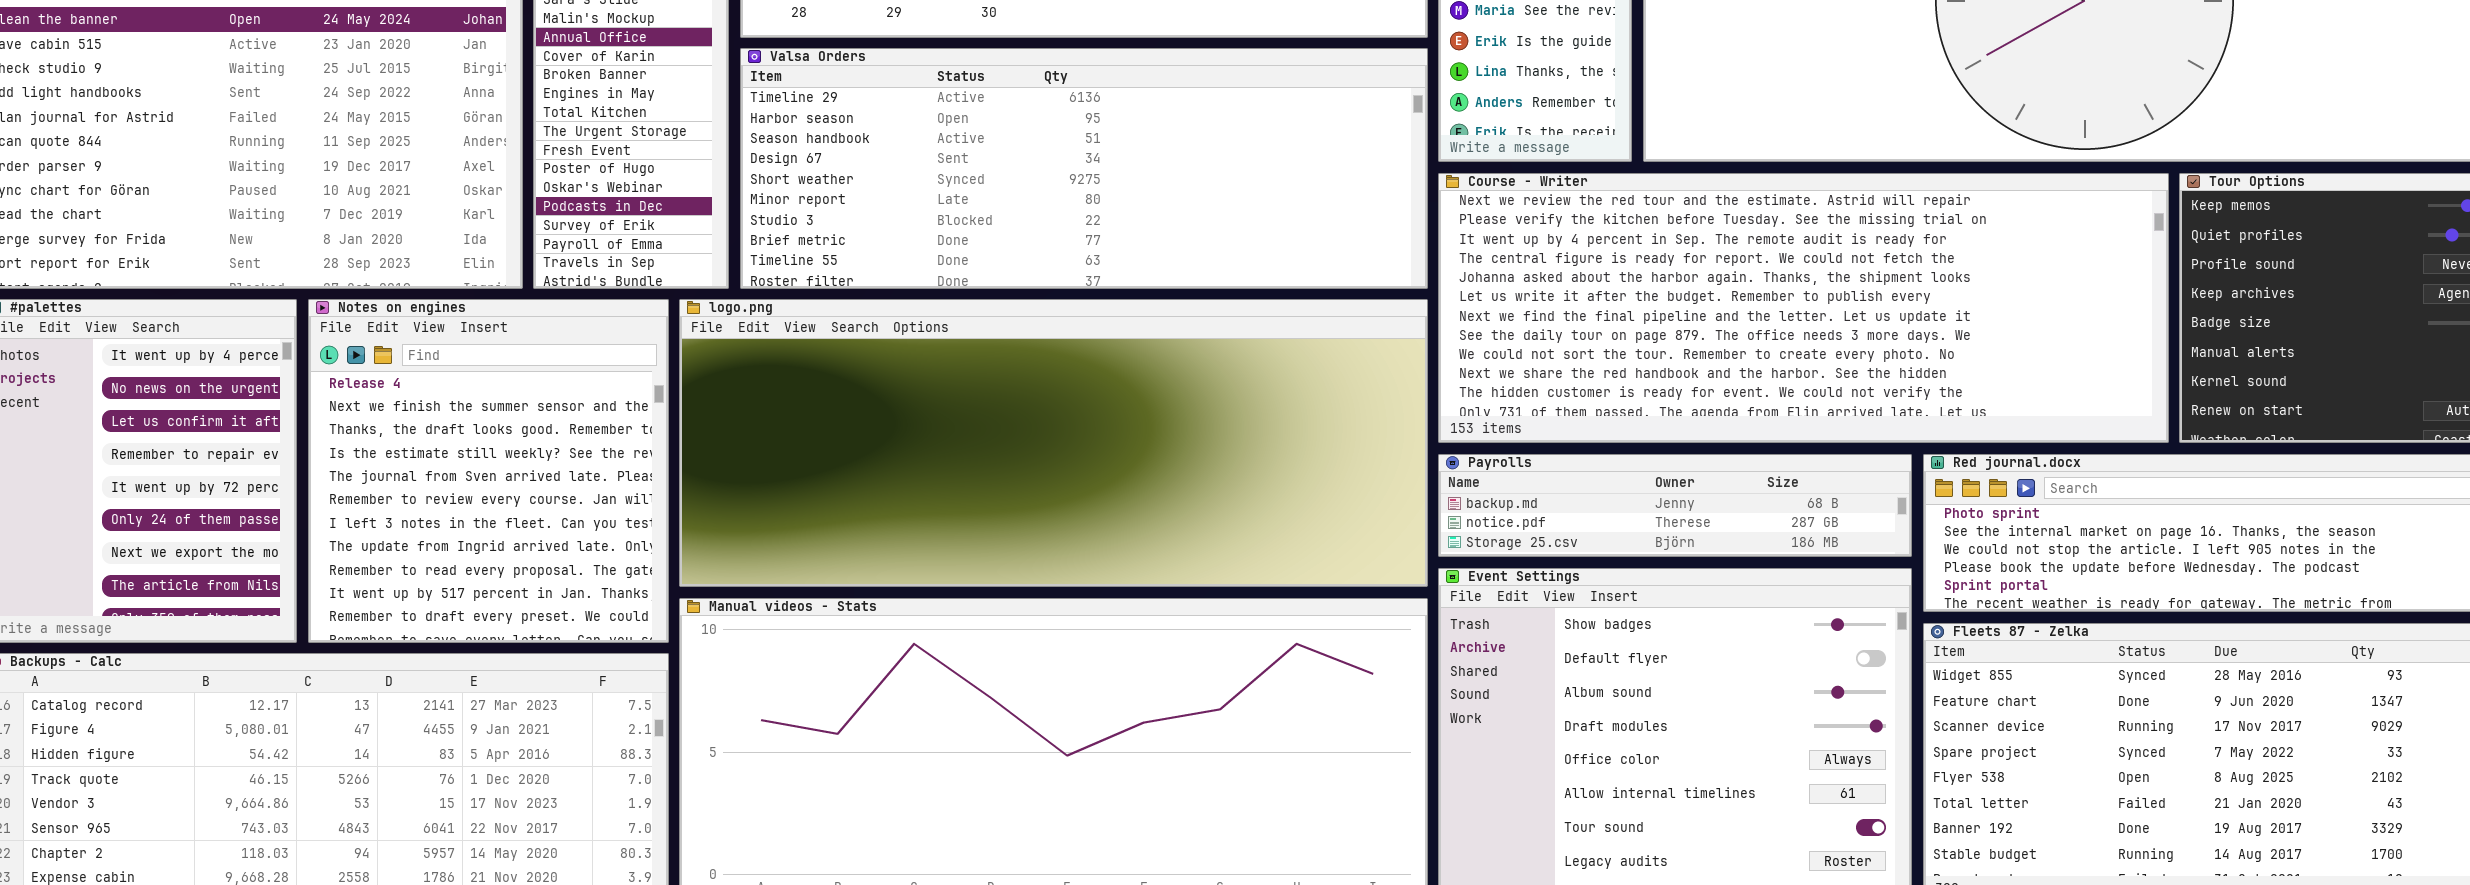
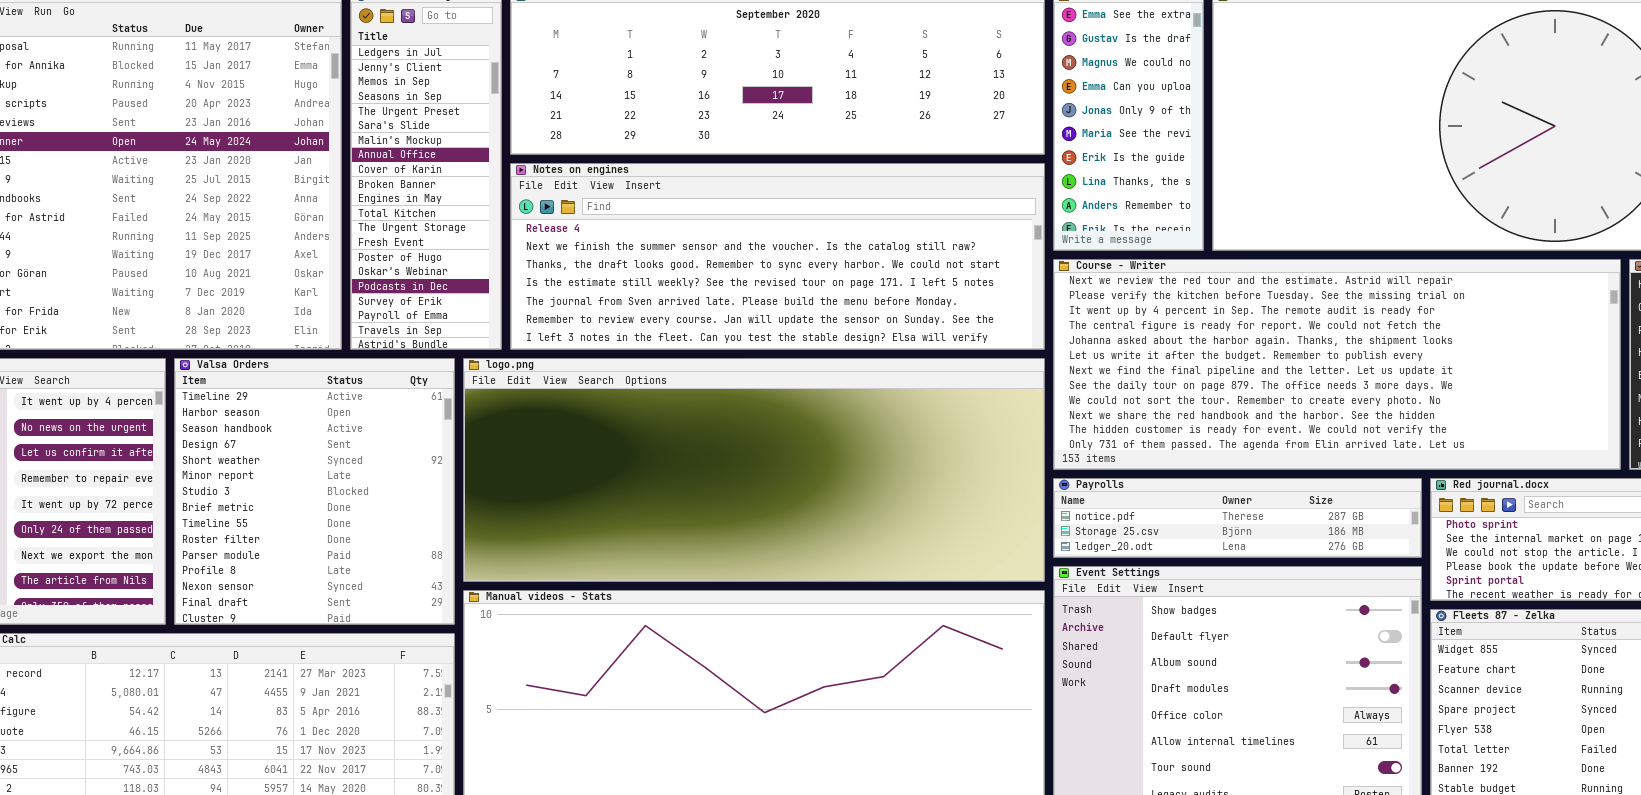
Valsa Orders: [740,48,1428,289] -> [174,358,455,625], moved, resized
Notes on engines: [308,299,669,643] -> [510,163,1045,350], moved, resized
Payrolls: [1438,454,1912,557] -> [1053,478,1422,558], scrolled down 1 row

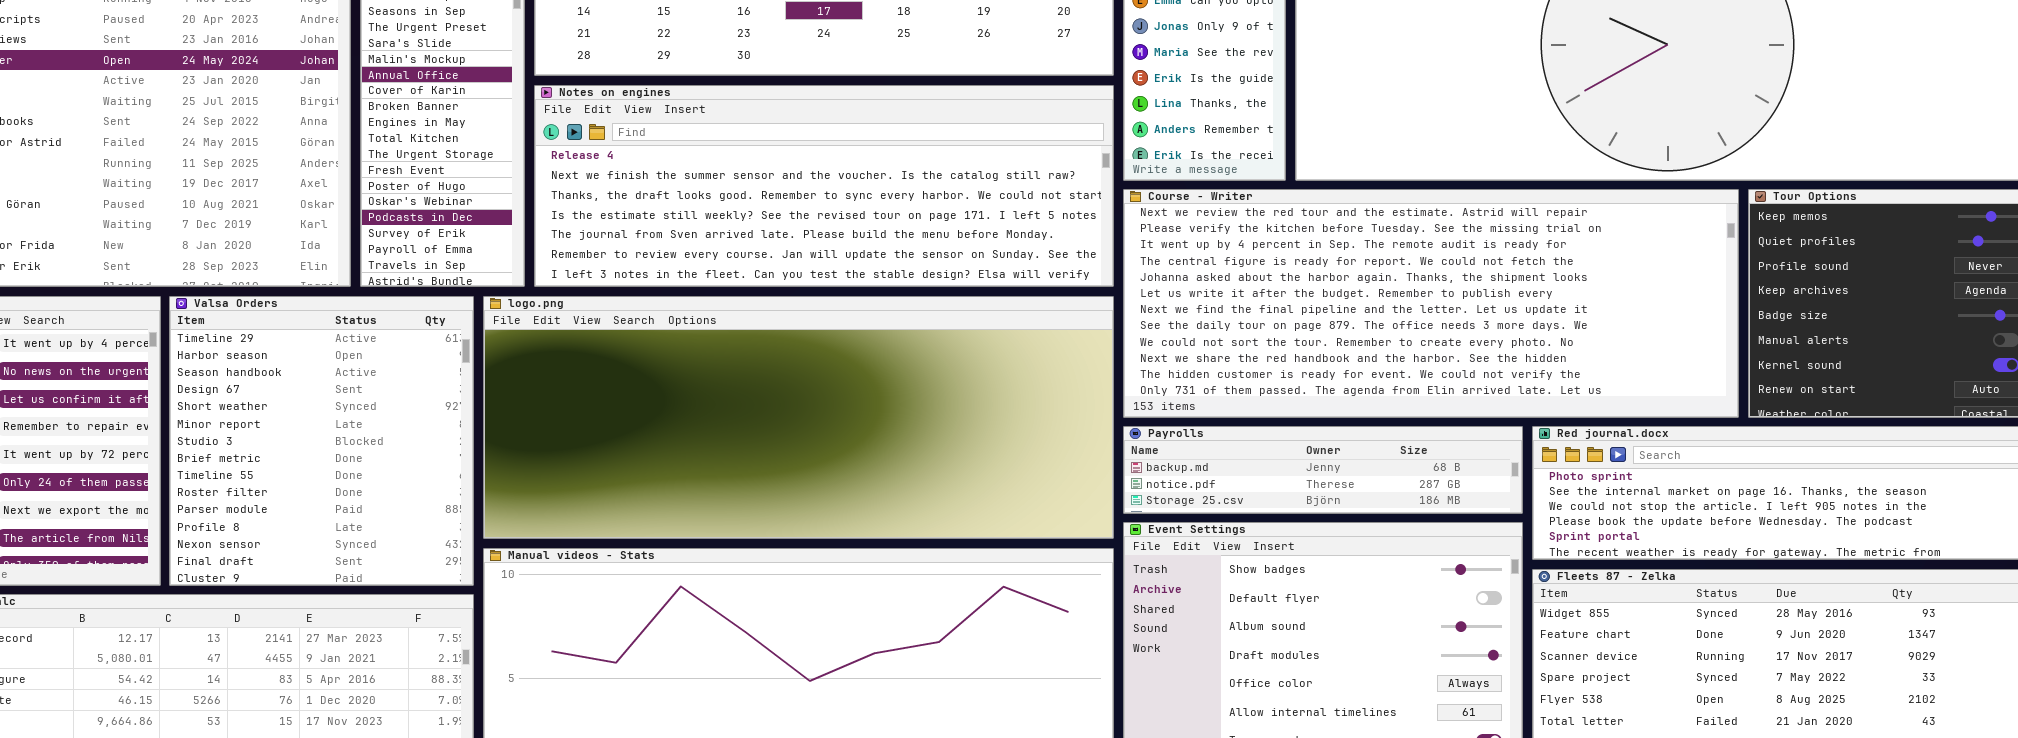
Payrolls: [1053,478,1422,558] -> [1123,426,1523,514], scrolled up 1 row

